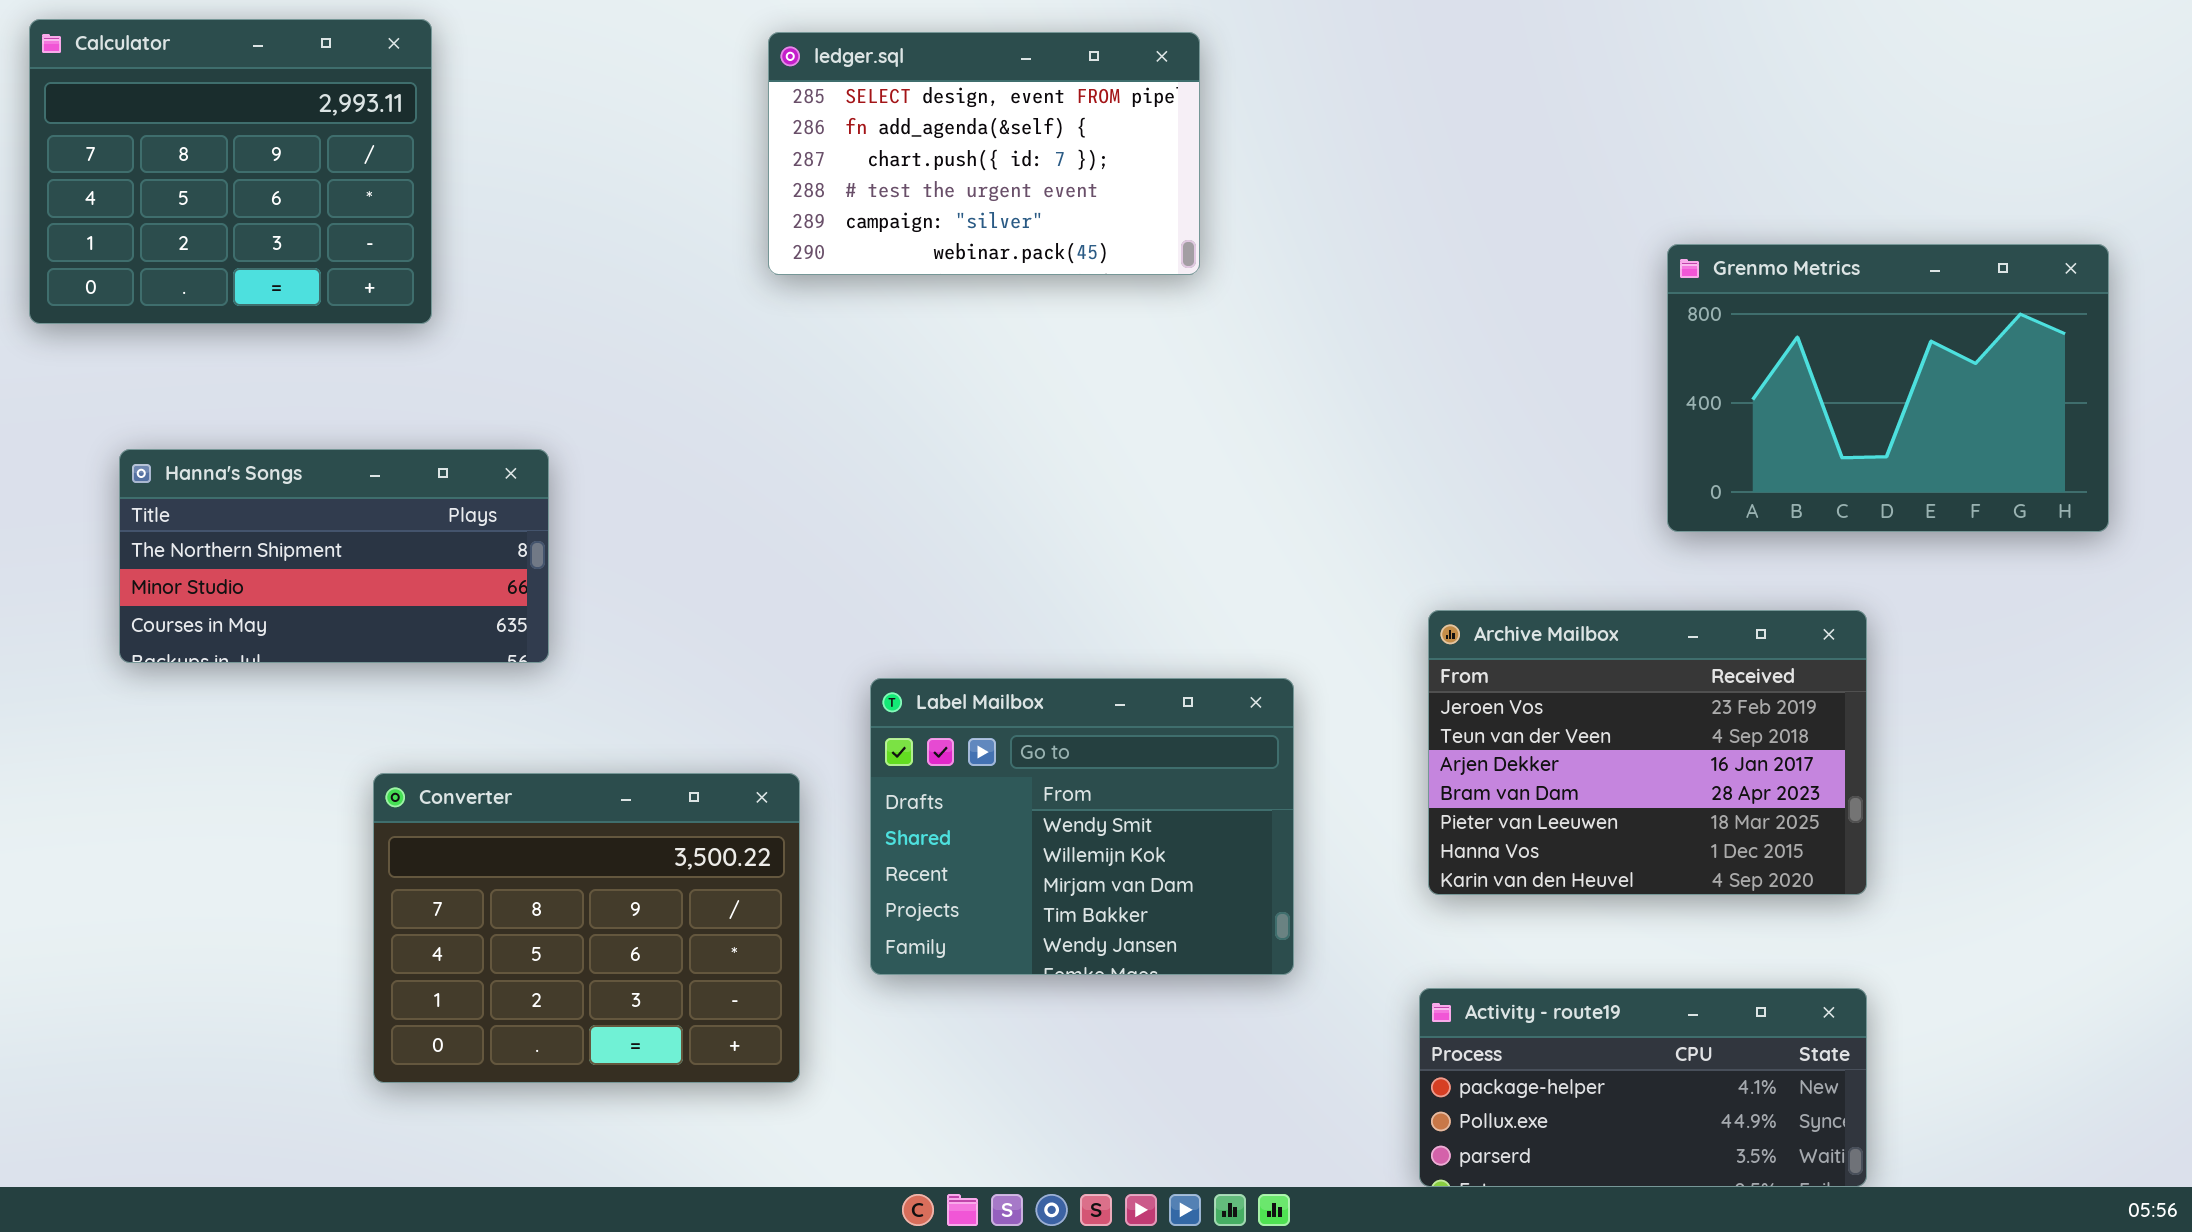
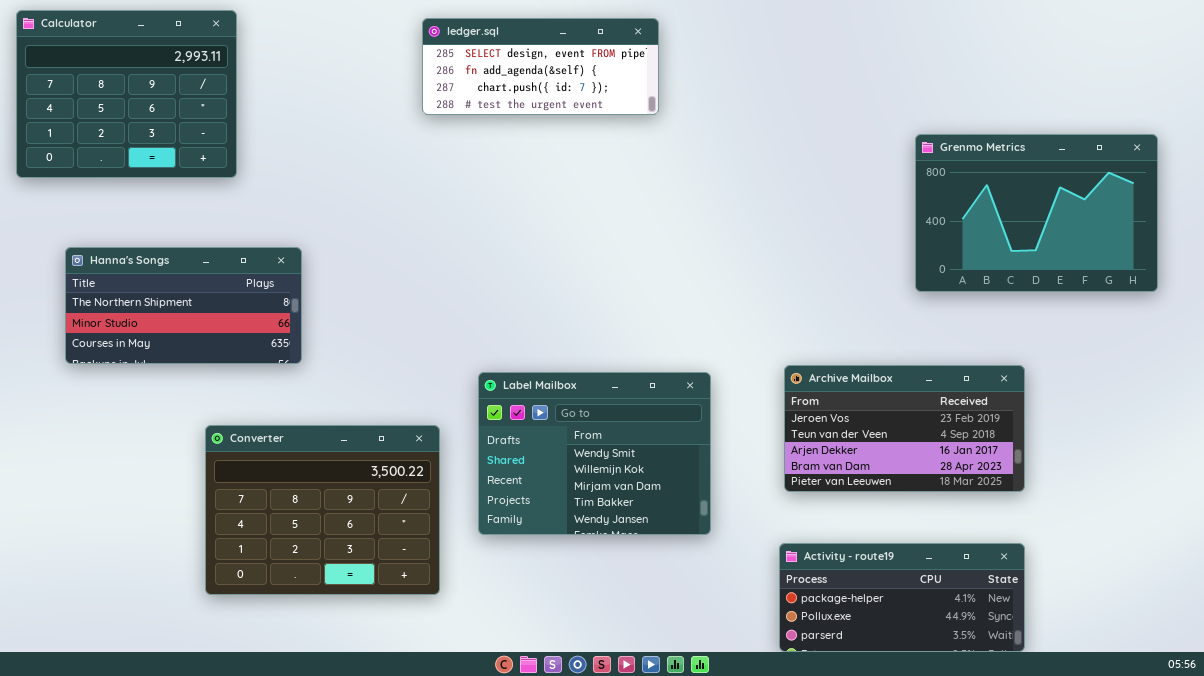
ledger.sql: [768,32,1200,275] -> [422,18,659,115], resized
Archive Mailbox: [1428,610,1867,895] -> [784,365,1025,492], resized

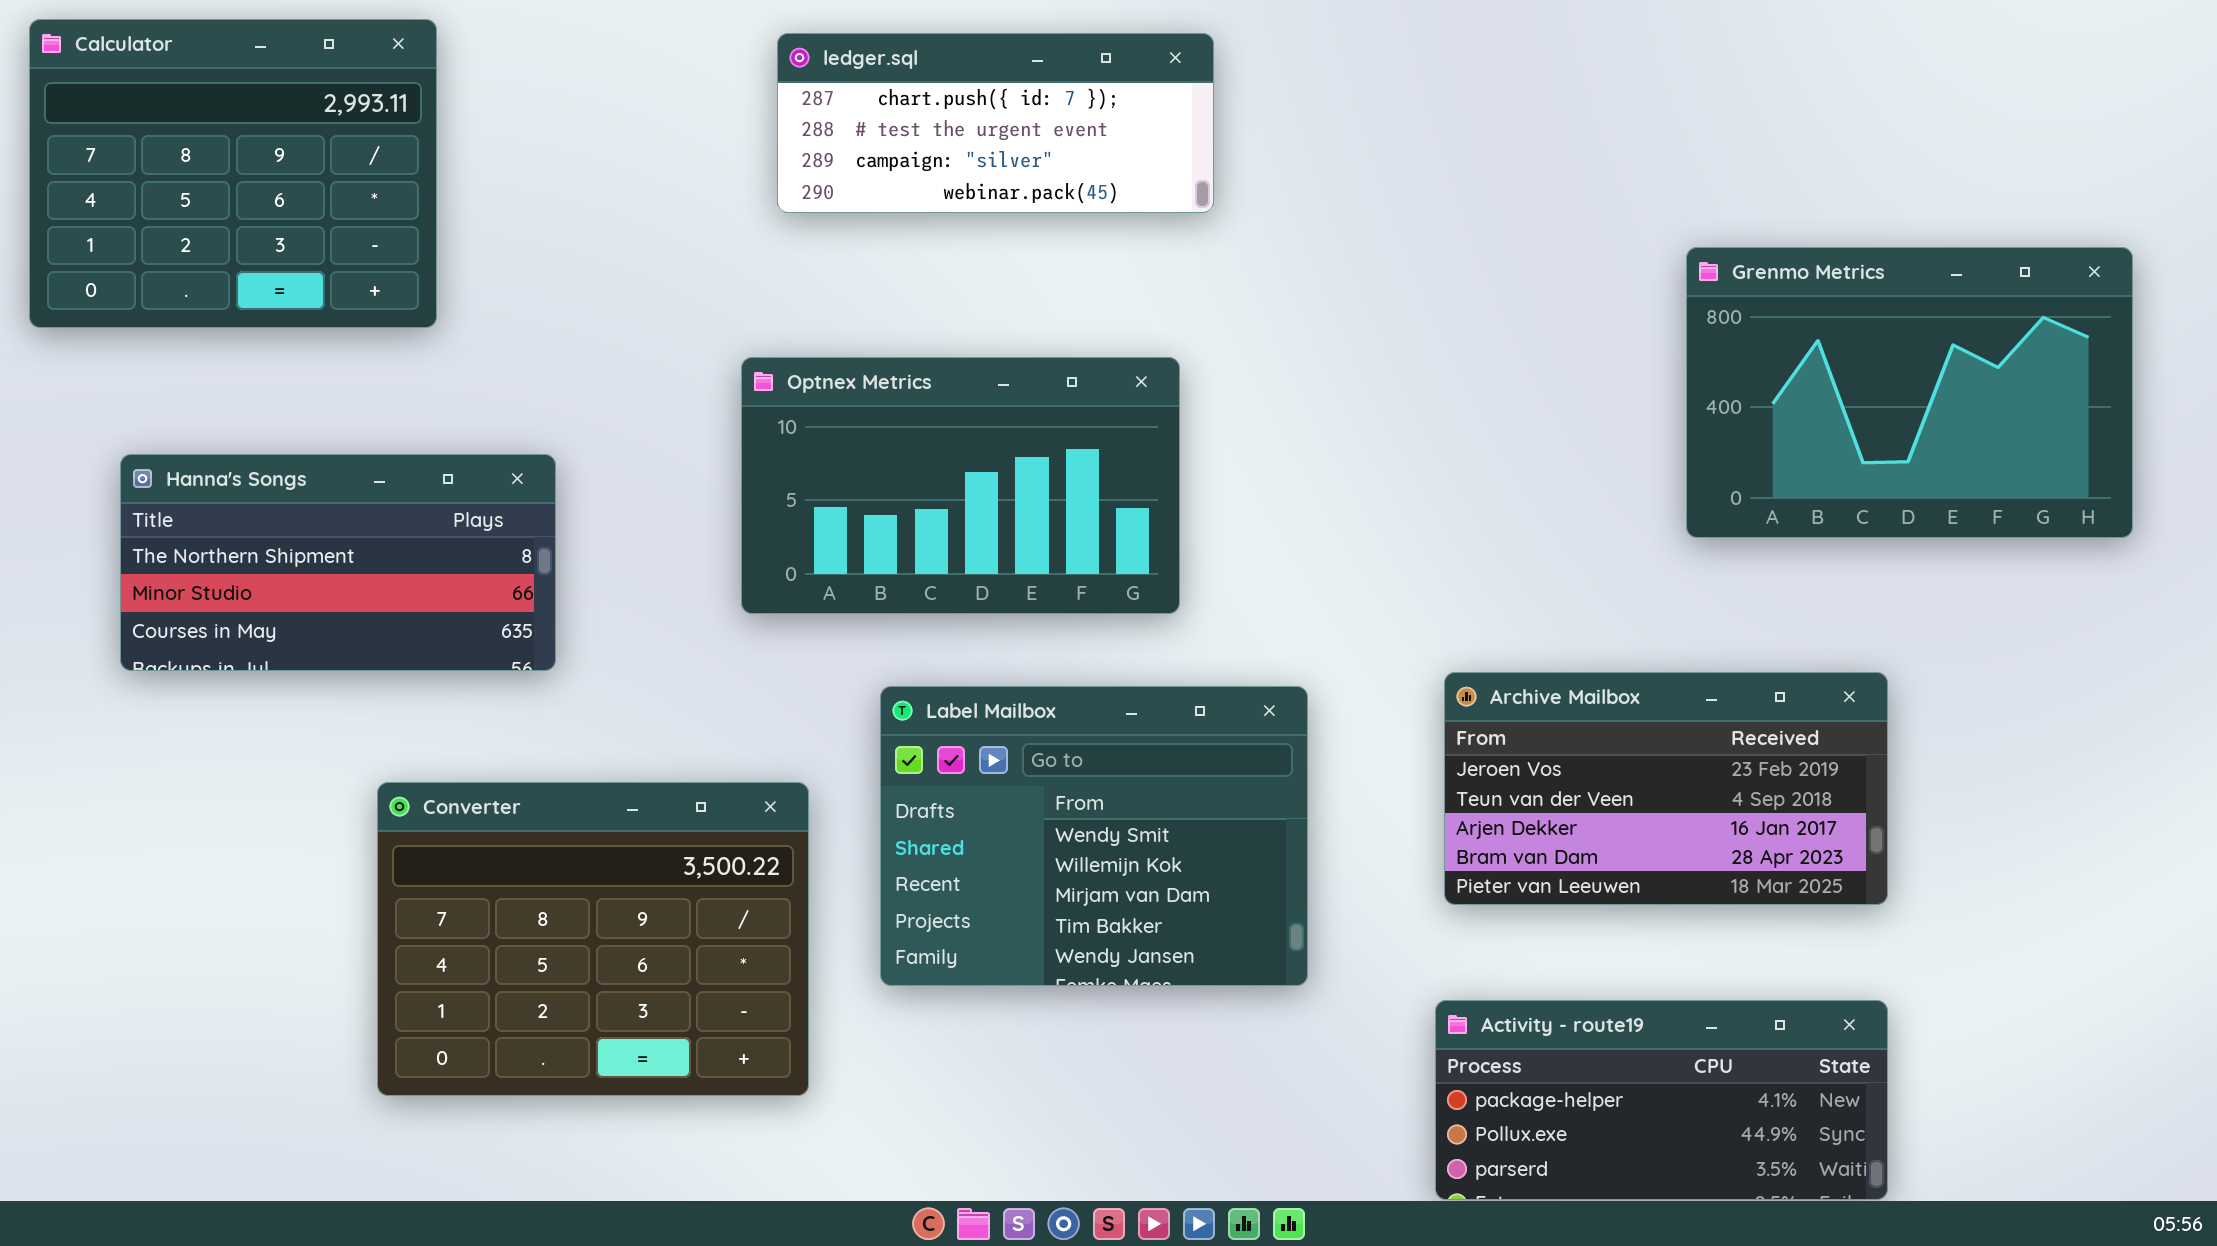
ledger.sql: [422,18,659,115] -> [777,33,1214,213], scrolled down 2 rows
Optnex Metrics: none -> [741,357,1180,614], opened

